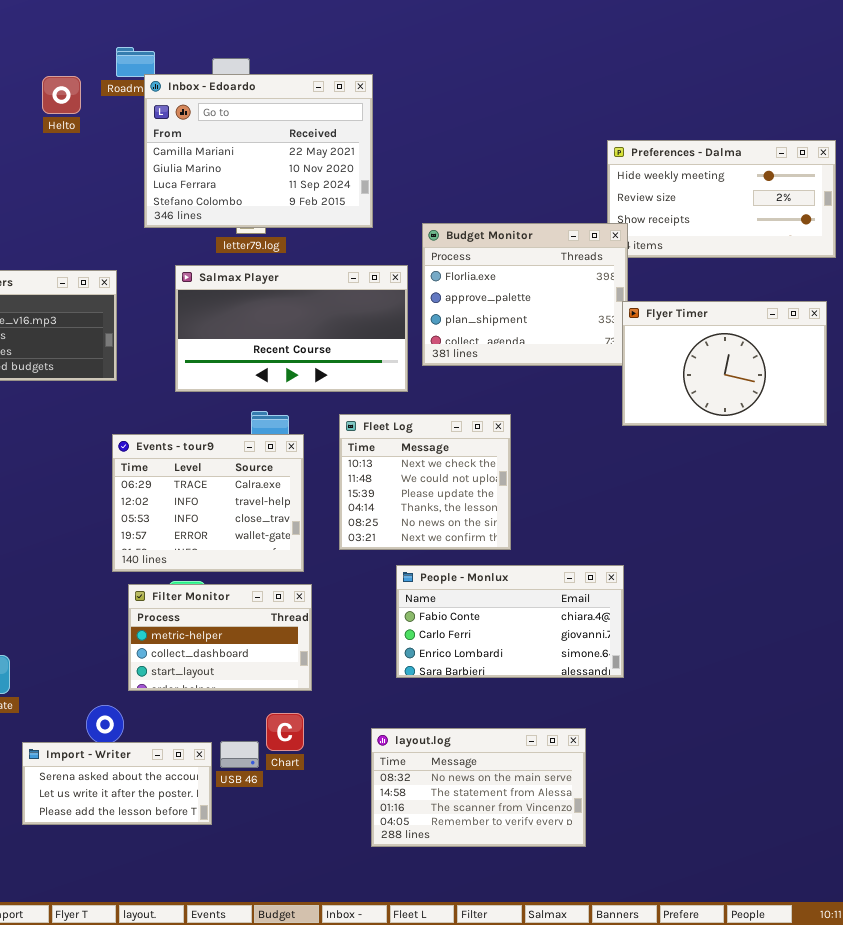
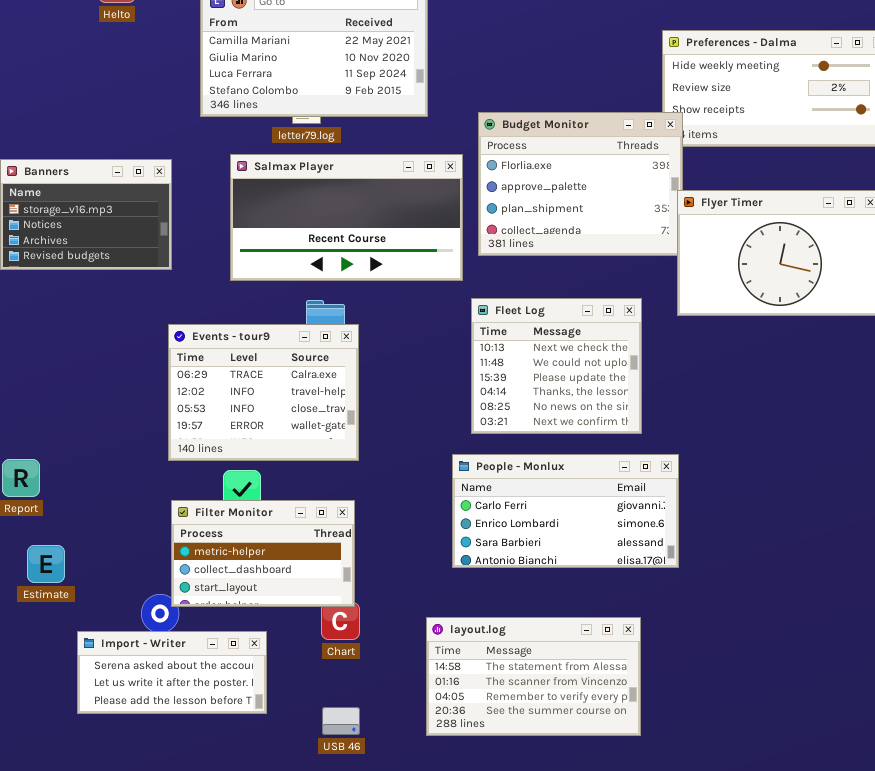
Fleet Log: [339,414,511,550] -> [471,298,642,434], moved
People - Monlux: [396,565,624,678] -> [452,454,679,568], scrolled down 1 row
Filter Monitor: [128,584,312,691] -> [171,500,355,607], moved
layout.log: [371,728,586,847] -> [426,617,641,736], scrolled down 1 row
USB 46: [220,741,259,768] -> [322,707,360,735], moved

